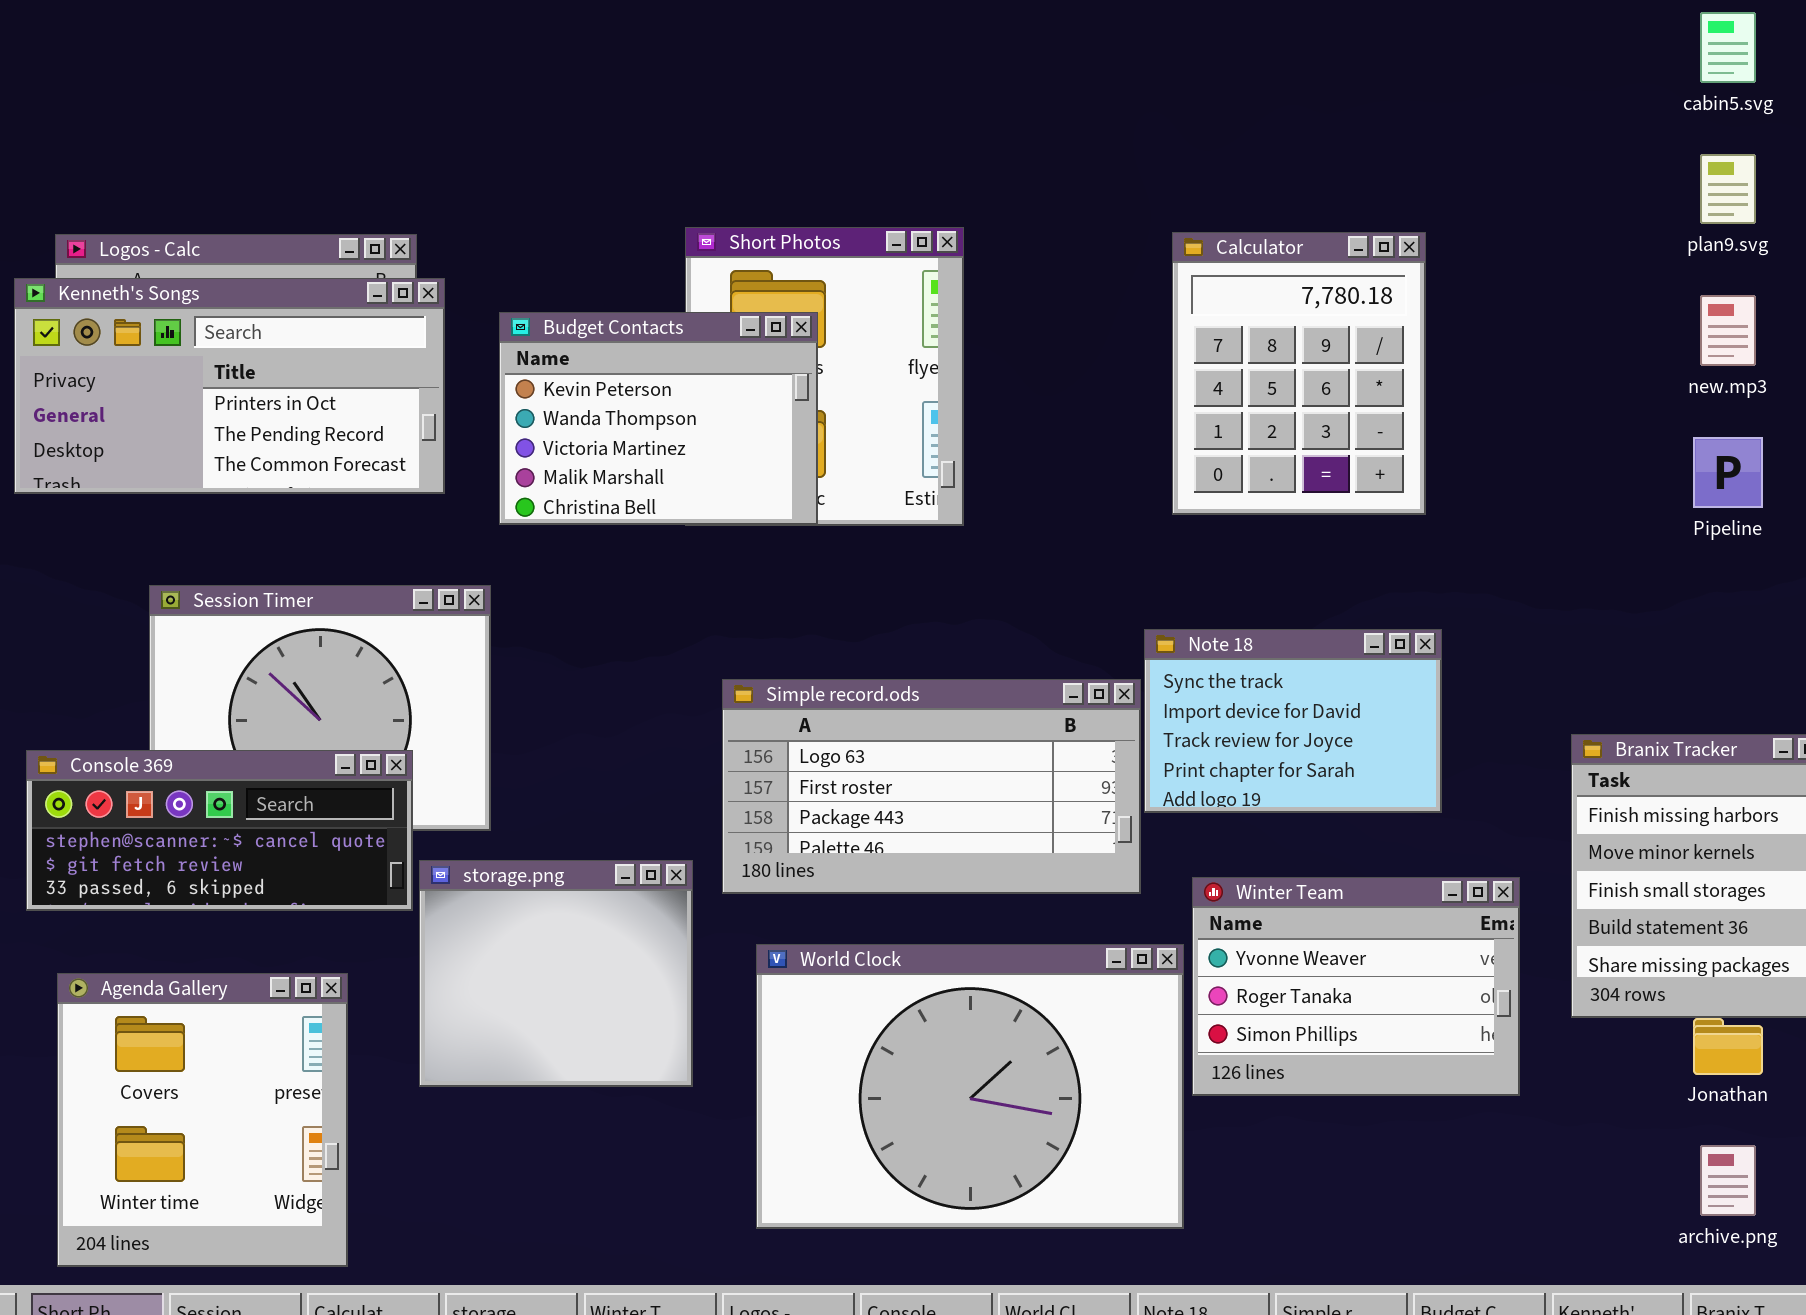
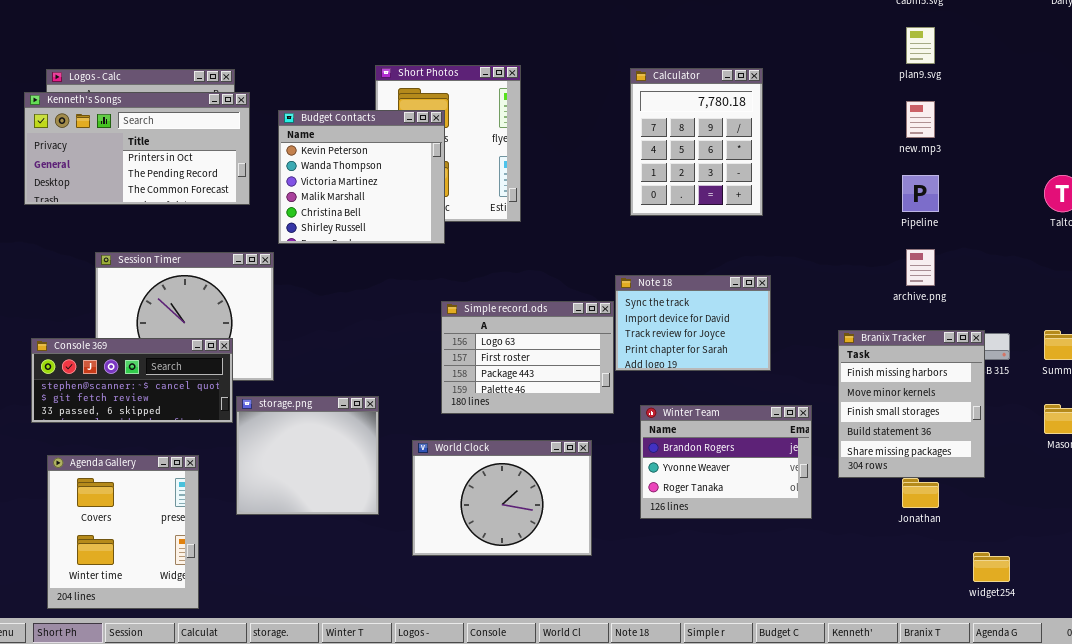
Budget Contacts: [499,312,818,525] -> [278,110,445,244], resized
Simple record.ods: [722,679,1141,894] -> [441,301,614,414], resized
Winter Team: [1192,877,1520,1096] -> [640,405,812,519], scrolled up 1 row
World Clock: [756,944,1184,1229] -> [412,440,592,556], resized
archive.png: [1700,1145,1756,1216] -> [906,249,935,286], moved

